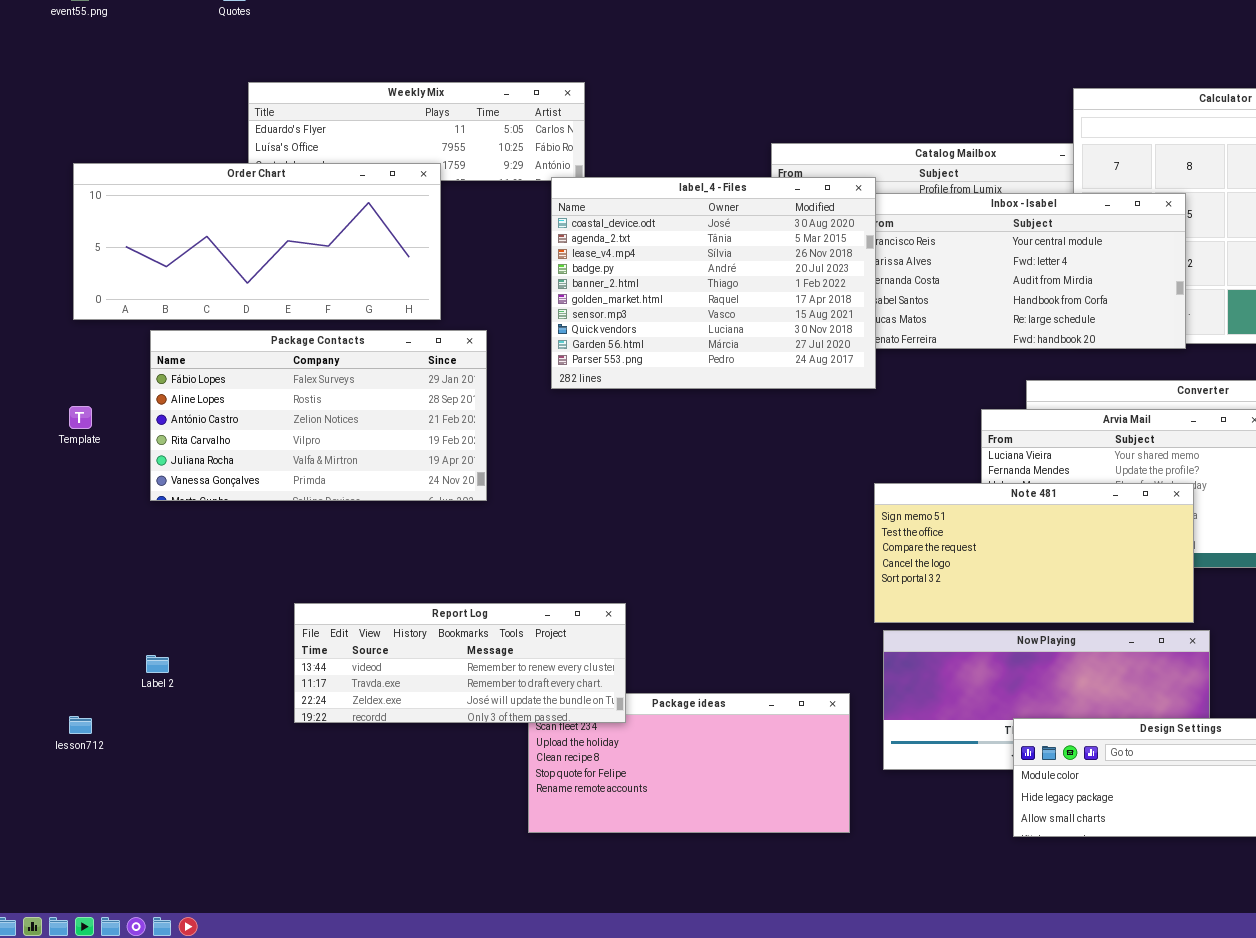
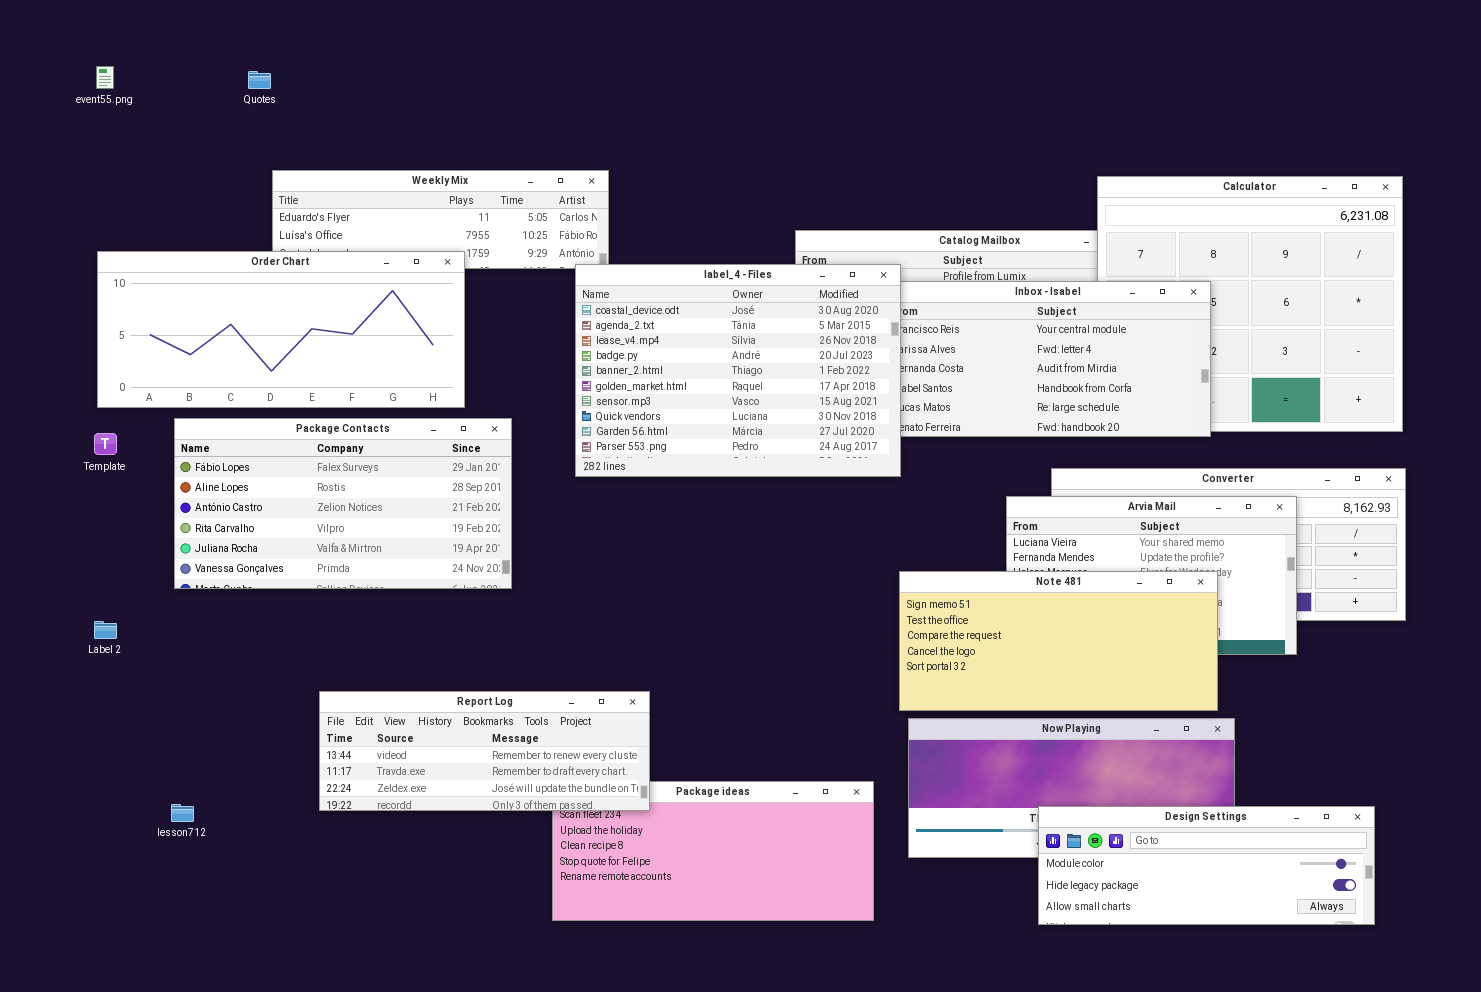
Template: [69,406,92,429] -> [94,433,117,455], moved
Label 2: [146,655,169,673] -> [94,621,117,639], moved
lesson712: [69,716,92,734] -> [171,804,194,822], moved

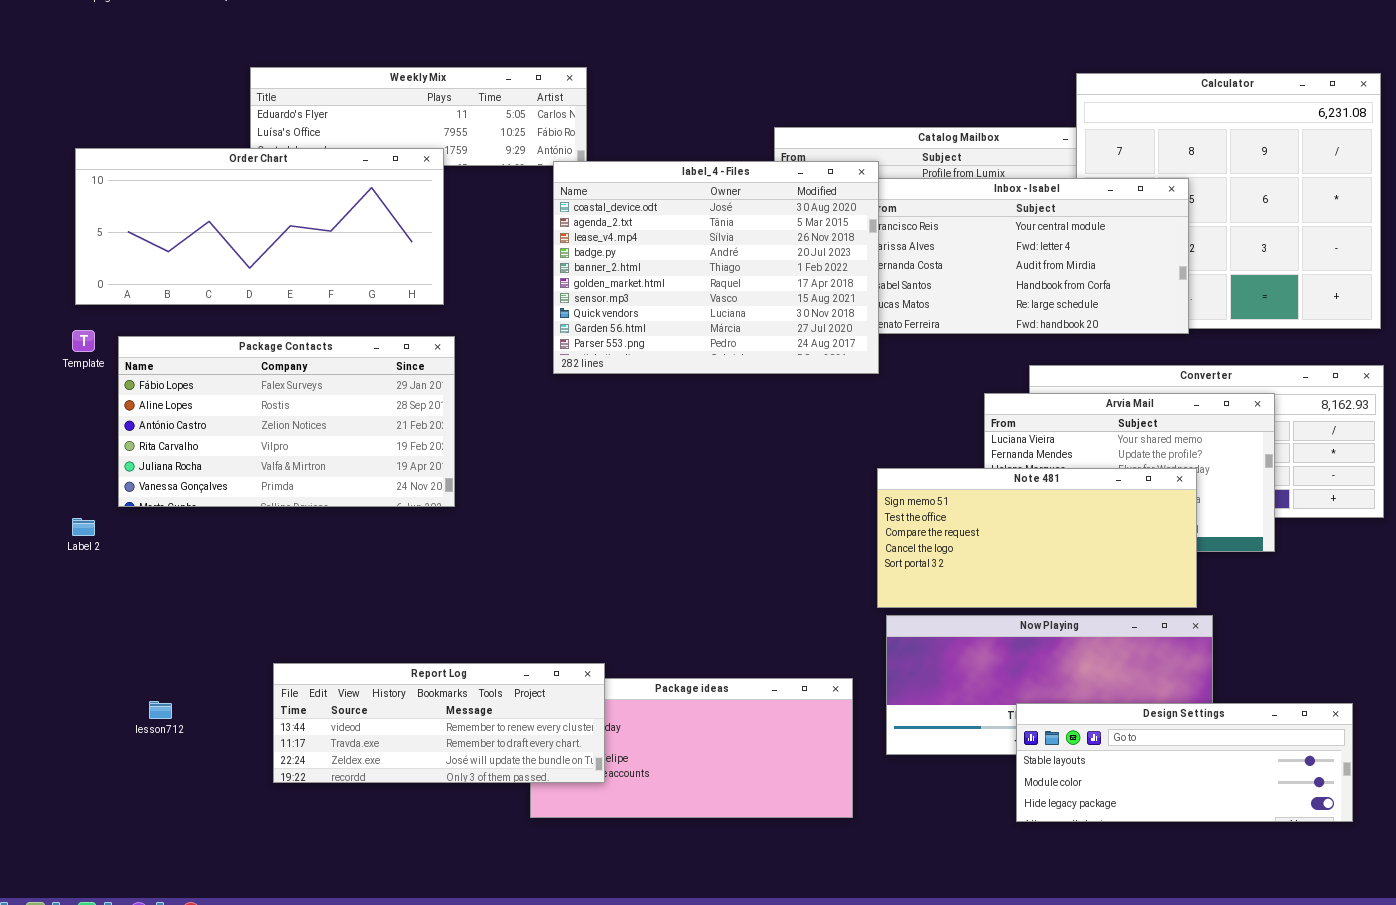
Package Contacts: [174,418,512,589] -> [118,336,455,507], moved
Report Log: [319,691,650,811] -> [273,663,605,783], moved
Design Settings: [1038,806,1375,925] -> [1016,703,1353,822], scrolled up 1 row

